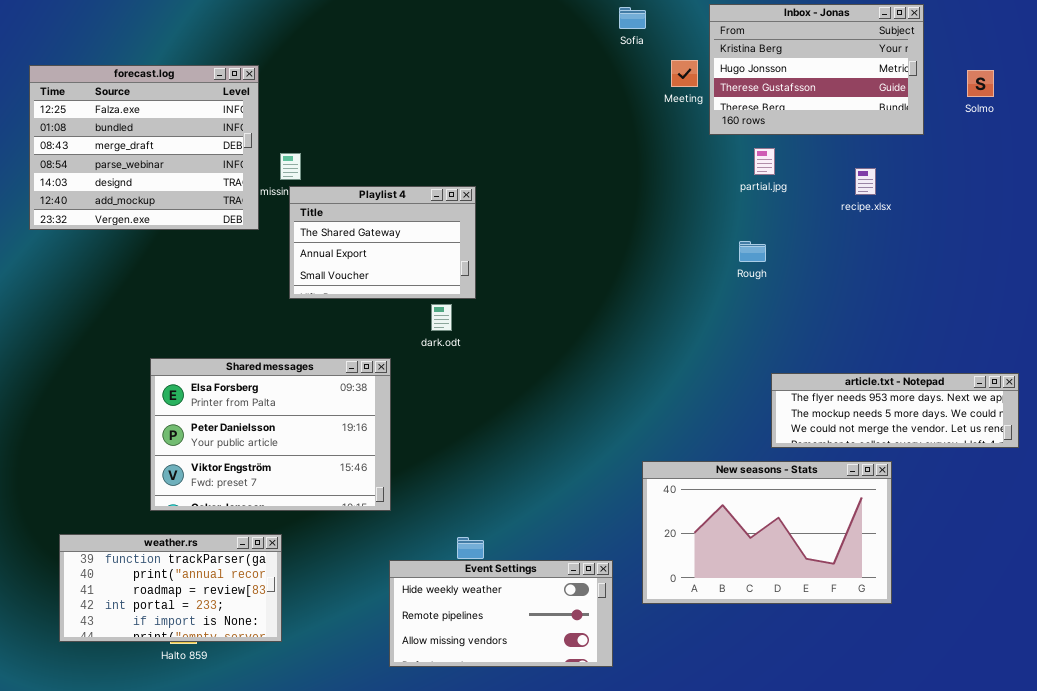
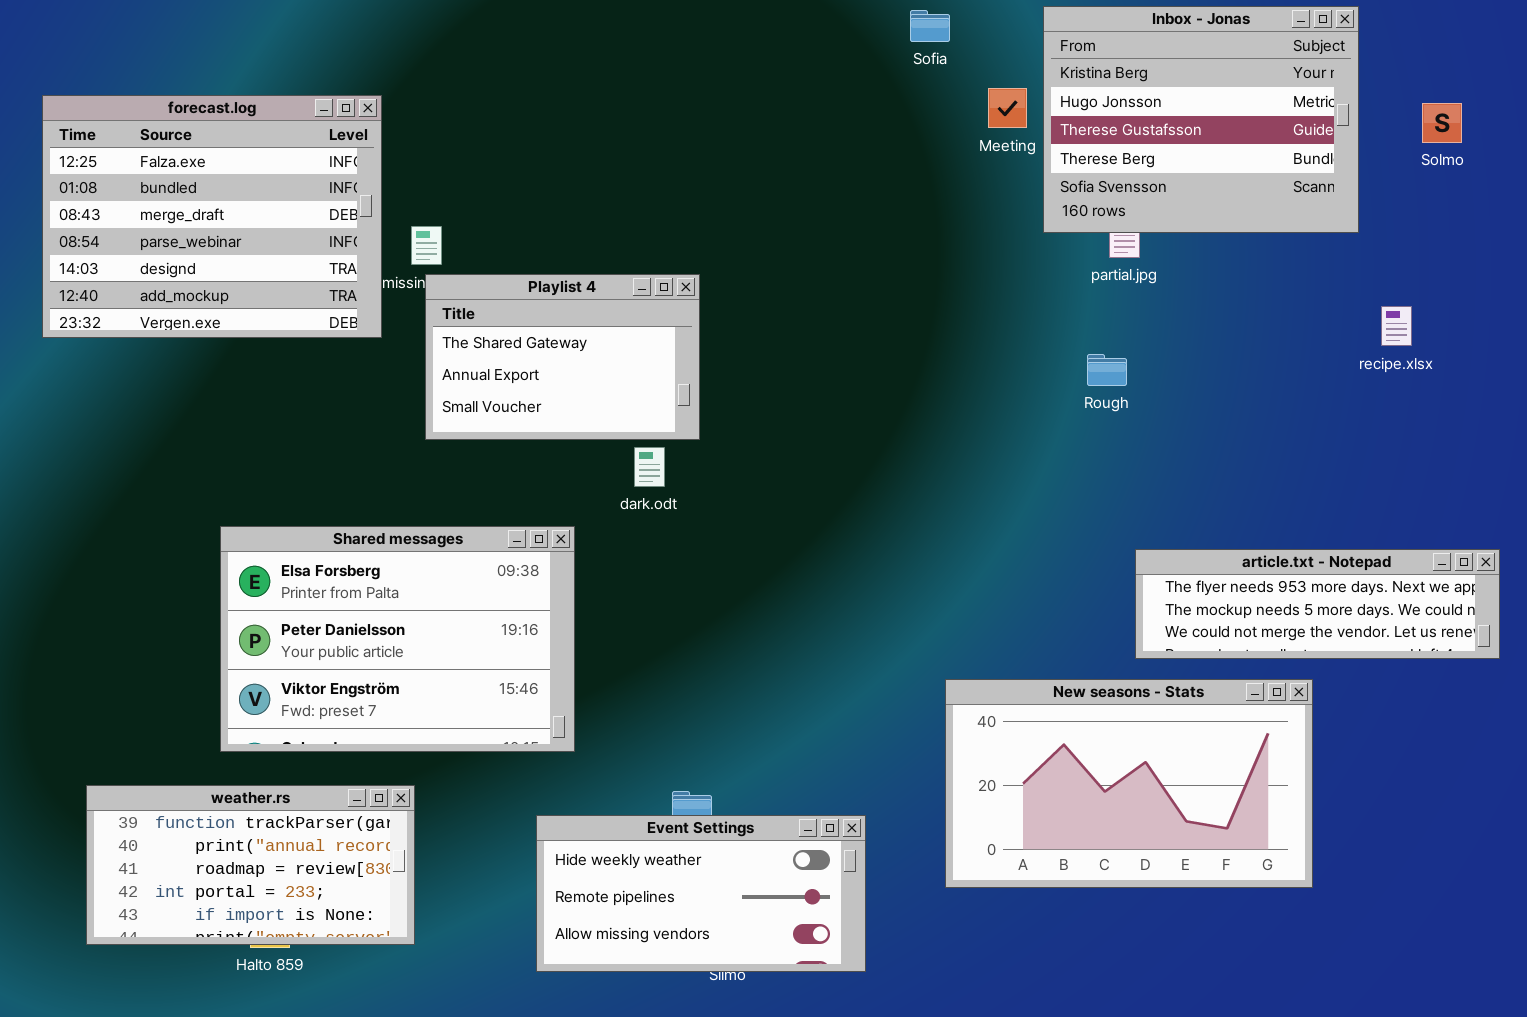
Inbox - Jonas: [709,4,924,135] -> [1043,6,1359,233], resized
recipe.xlsx: [855,168,876,195] -> [1381,306,1412,346], moved
Event Settings: [389,560,613,667] -> [536,815,866,972], moved

